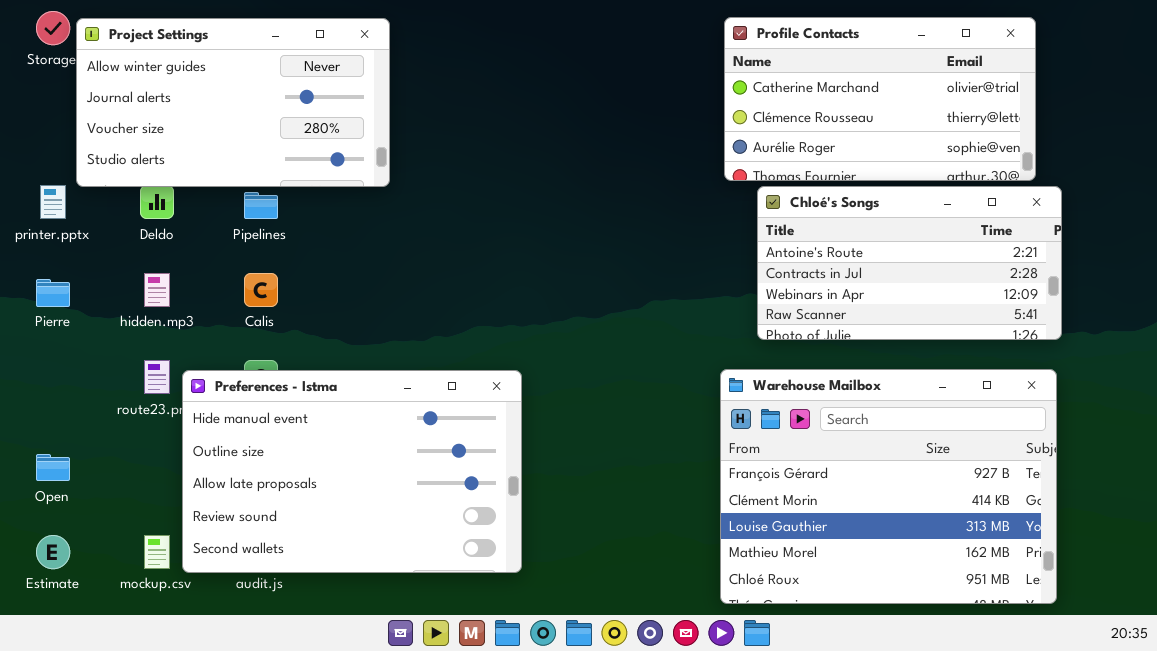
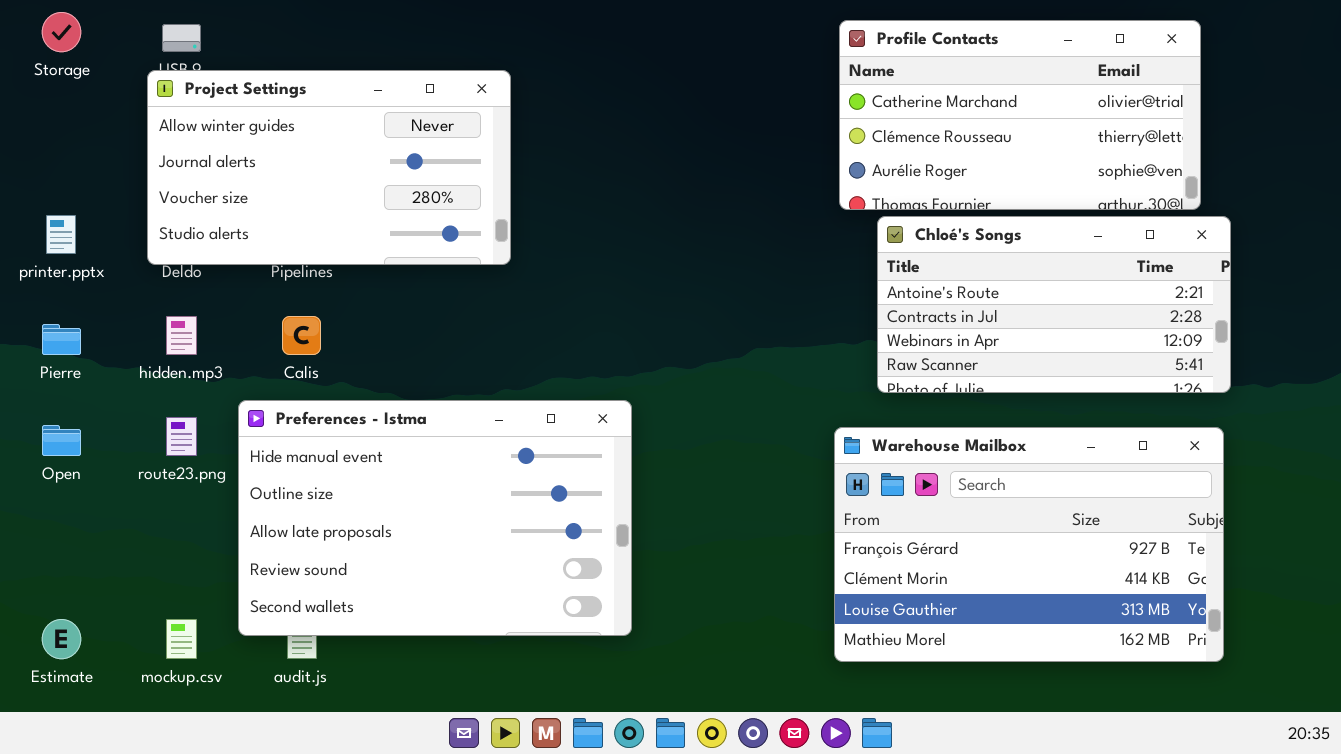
Project Settings: [76,18,390,187] -> [147,70,511,265], moved
Warehouse Mailbox: [720,369,1057,604] -> [834,427,1224,662], resized
Preferences - Istma: [182,370,522,573] -> [238,400,632,636], moved
Open: [36,454,70,481] -> [42,425,81,456], moved

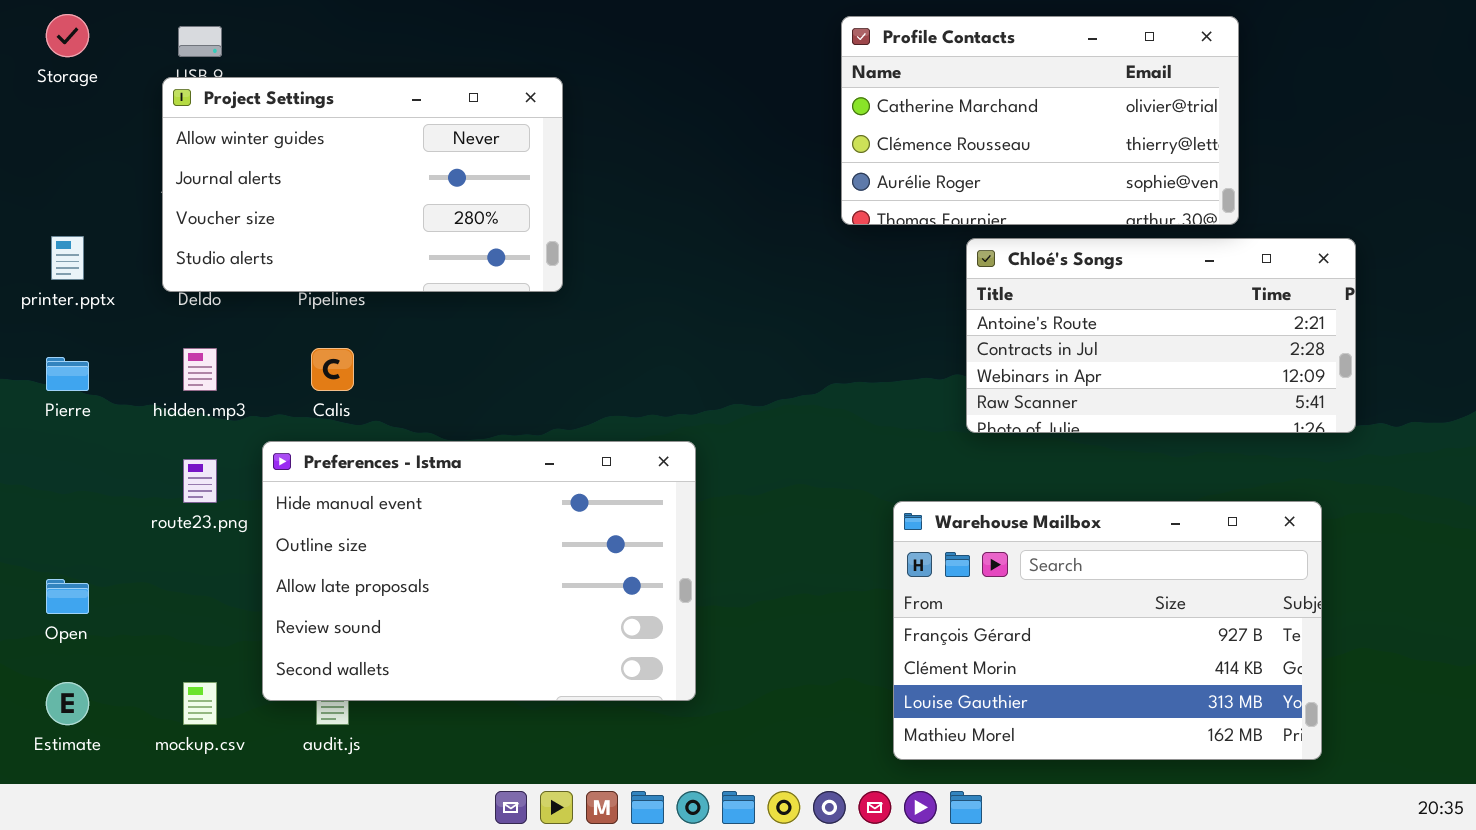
Profile Contacts: [839,20,1201,210] -> [841,16,1239,225], moved
Open: [42,425,81,456] -> [46,579,89,614], moved
Warehouse Mailbox: [834,427,1224,662] -> [893,501,1322,760], moved

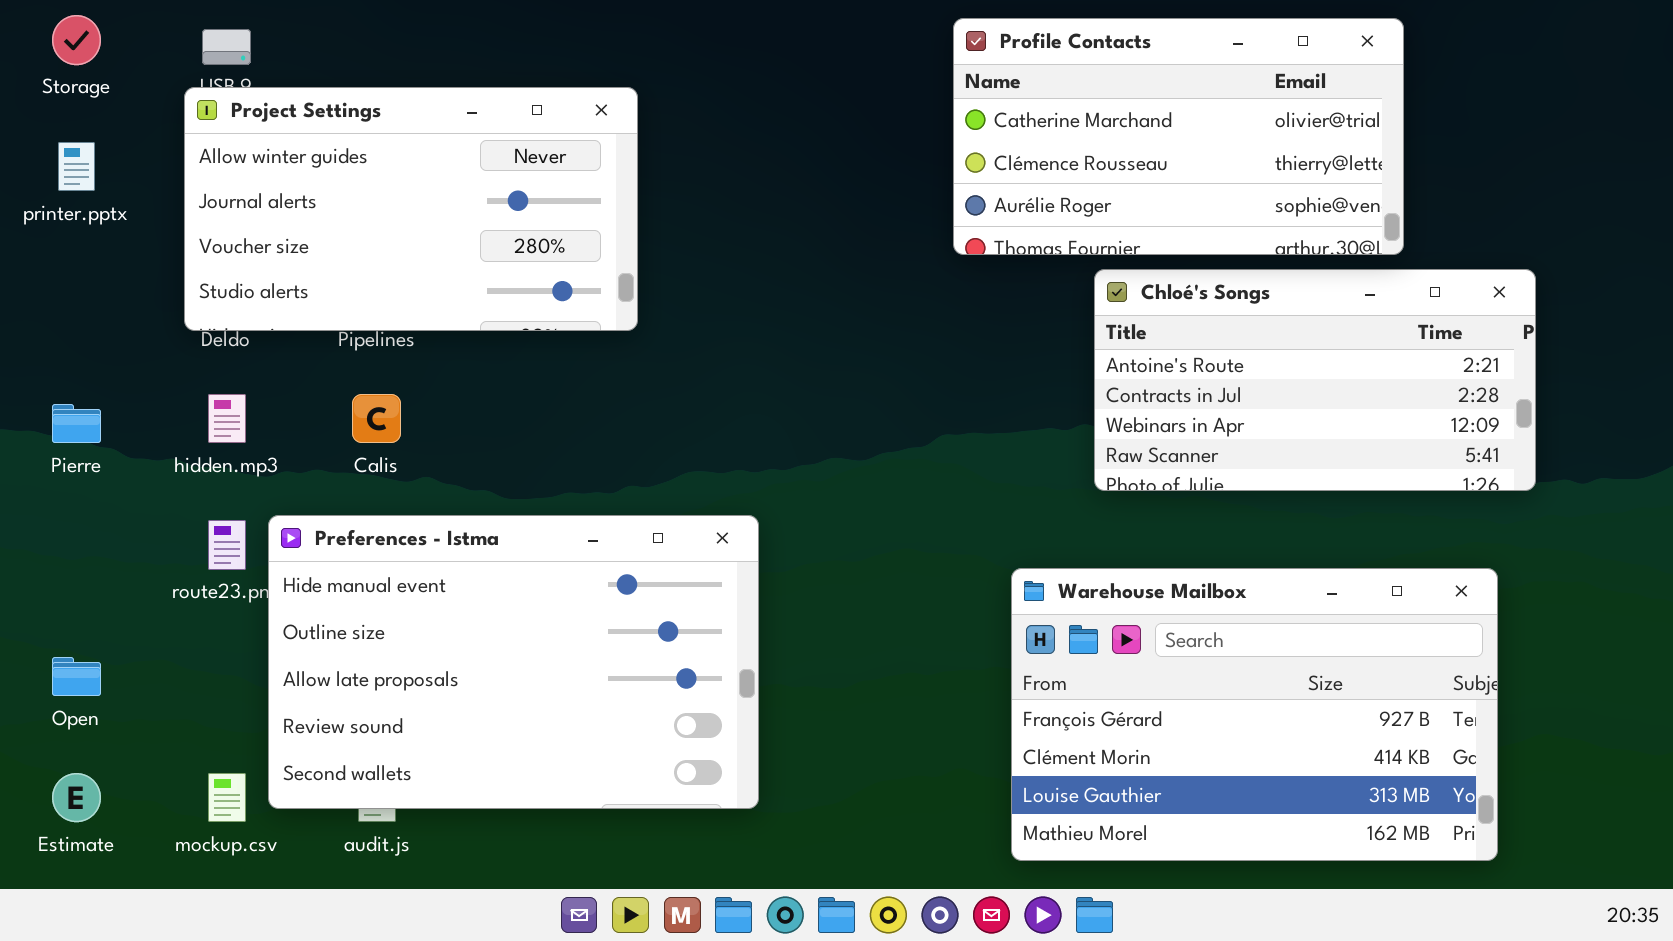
printer.pptx: [51,236,84,280] -> [58,142,95,191], moved
Preferences - Istma: [262,441,696,701] -> [268,515,759,809], moved

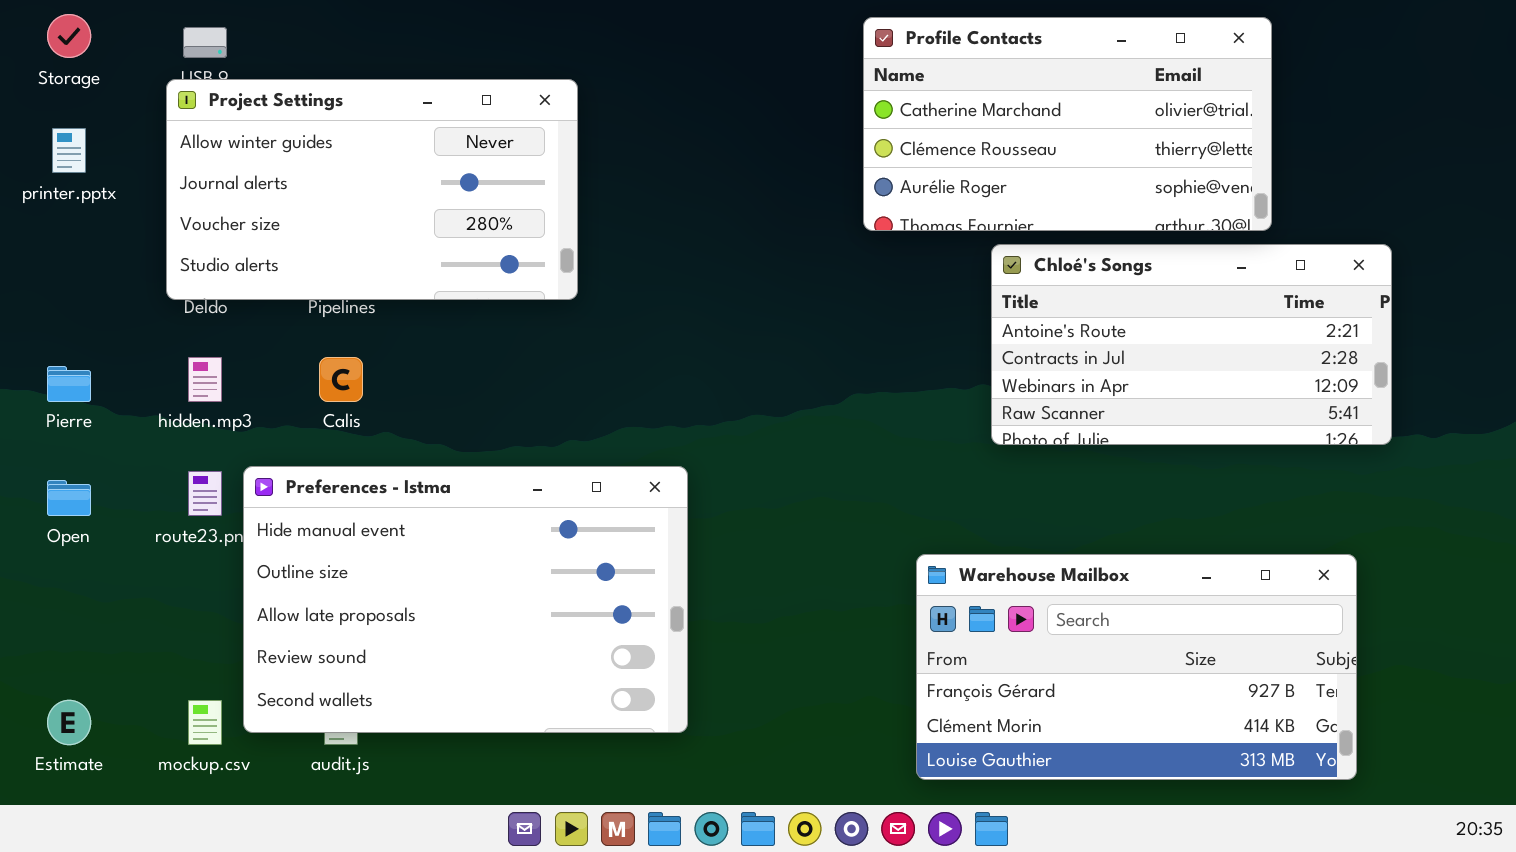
Warehouse Mailbox: [1011,568,1498,861] -> [916,554,1357,780], resized
Open: [52,657,101,696] -> [47,480,91,516], moved

